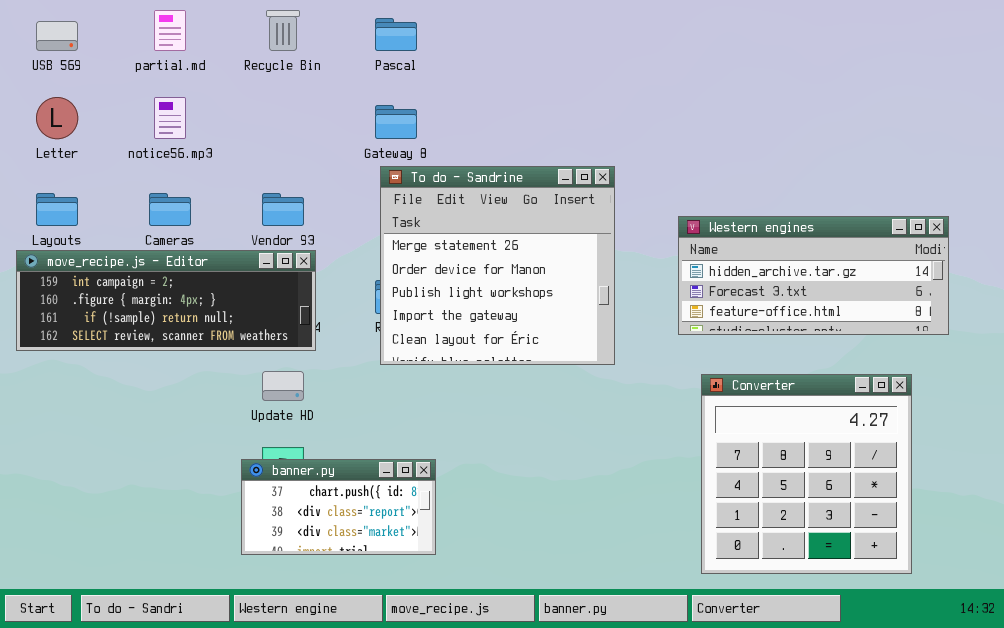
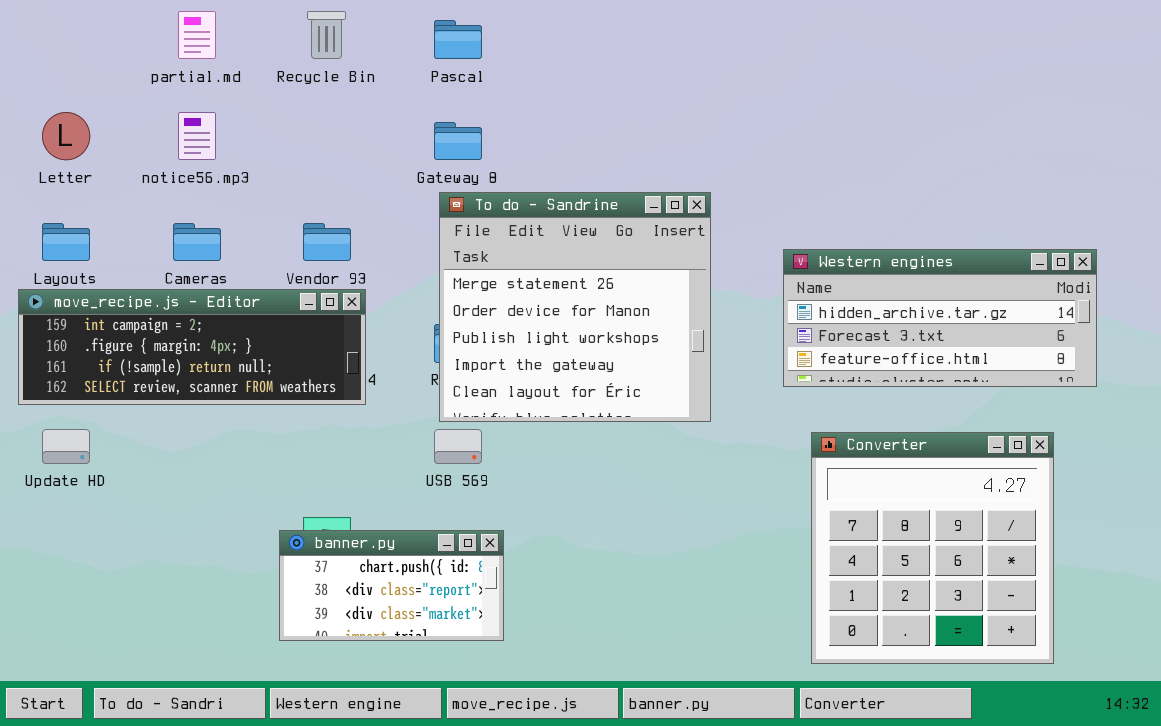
USB 569: [36,21,78,51] -> [434,429,482,464], moved
Update HD: [262,371,304,401] -> [42,429,90,464], moved

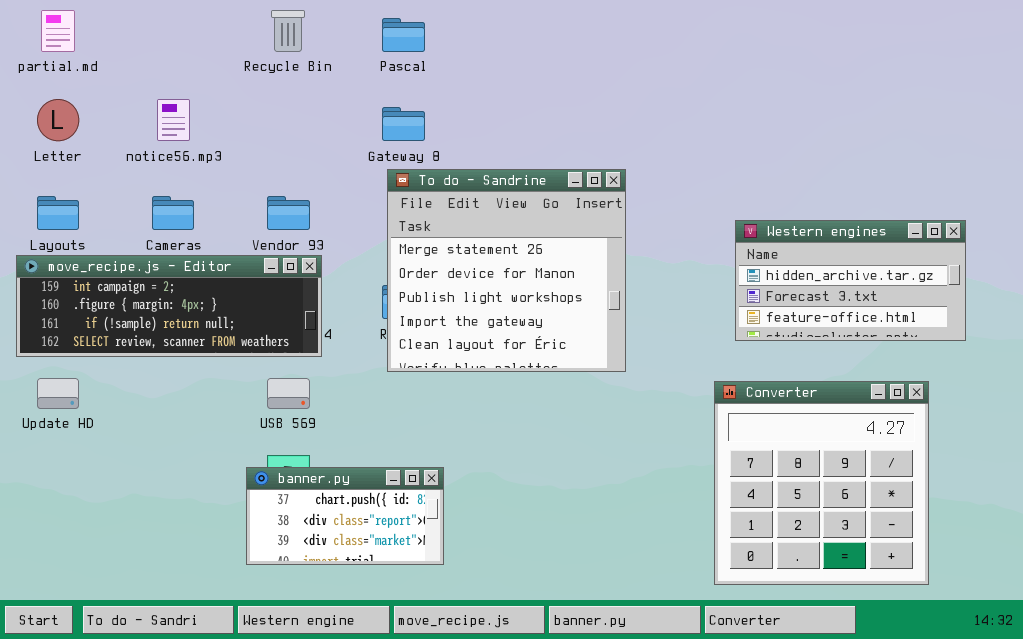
partial.md: [178,11,216,59] -> [41,10,75,52], moved
Western engines: [783,249,1097,387] -> [735,220,966,341], resized
USB 569: [434,429,482,464] -> [267,378,310,409], moved

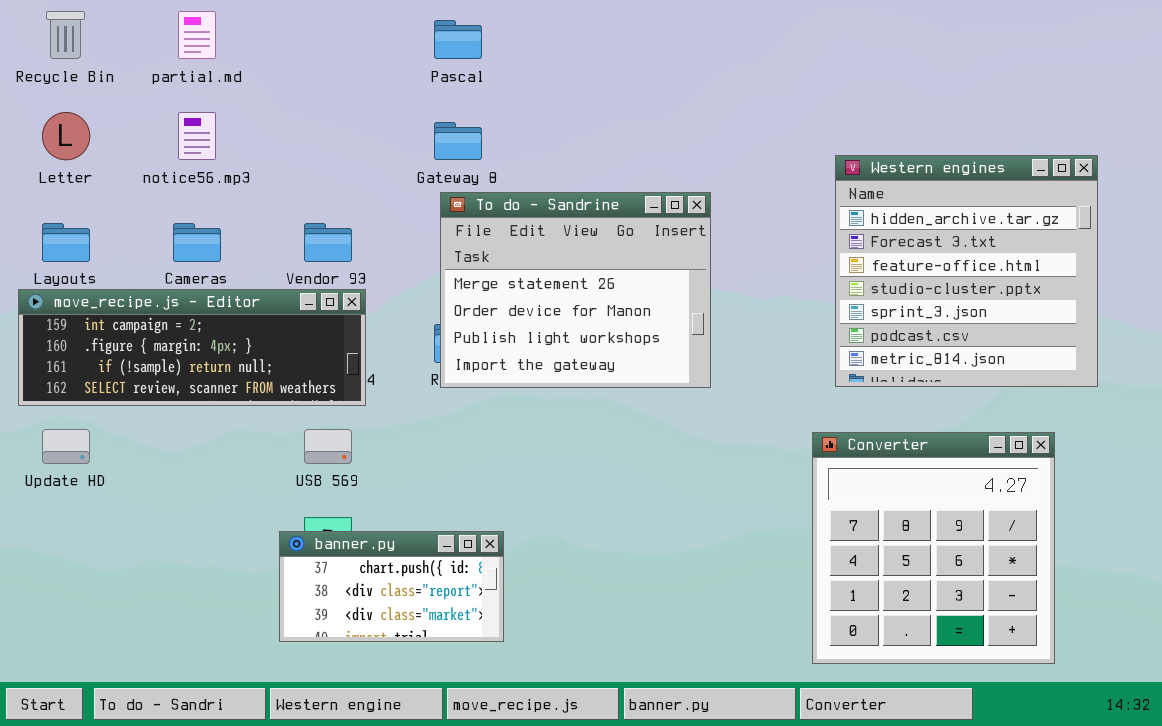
partial.md: [41,10,75,52] -> [178,11,216,59], moved
Recycle Bin: [271,10,305,52] -> [46,11,85,59], moved
To do - Sandrine: [387,169,626,372] -> [440,192,711,388], resized
Western engines: [735,220,966,341] -> [835,155,1098,387], resized

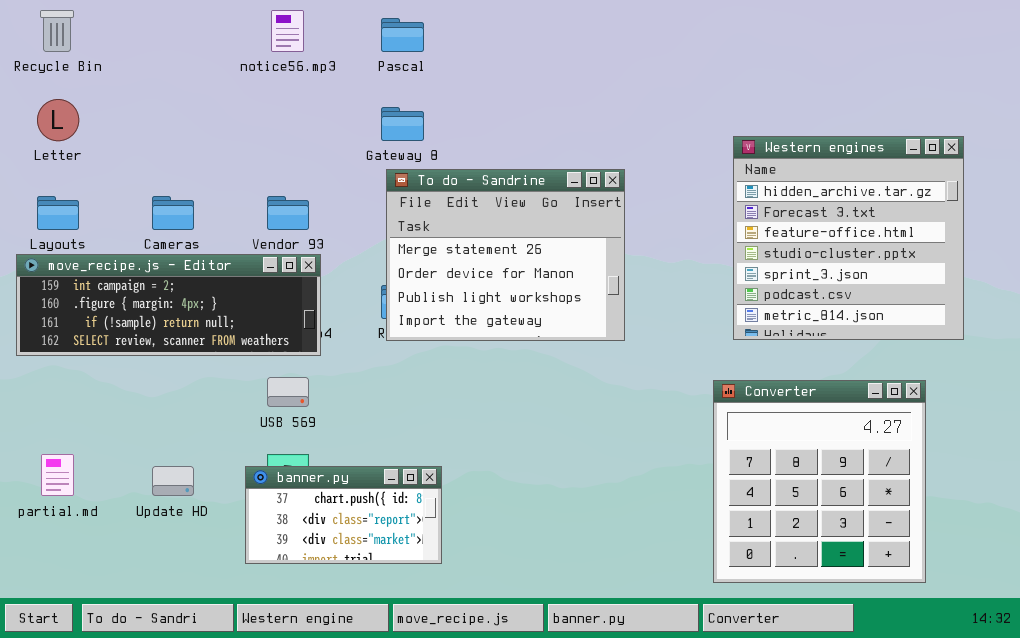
partial.md: [178,11,216,59] -> [41,454,74,496], moved
notice56.mp3: [178,112,216,160] -> [271,10,304,52], moved
Update HD: [42,429,90,464] -> [152,466,194,496], moved

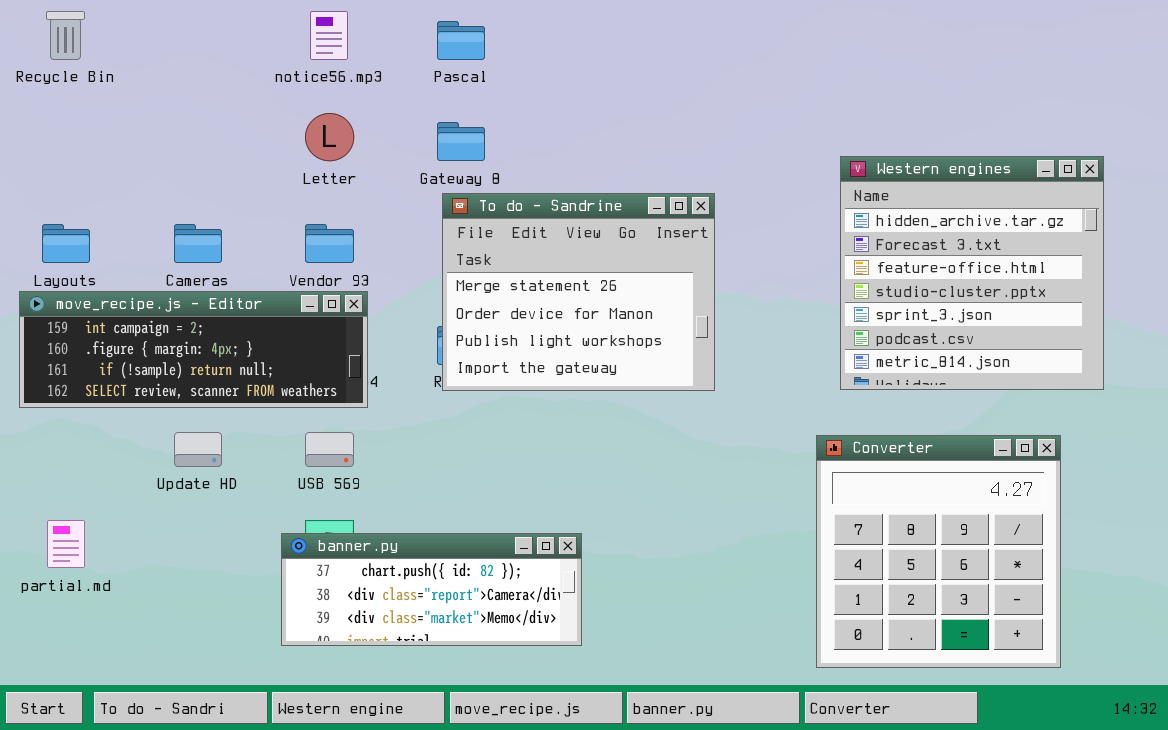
Letter: [37,99,79,141] -> [305,113,354,161], moved
Update HD: [152,466,194,496] -> [174,432,222,467], moved
banner.py: [245,466,442,564] -> [281,533,582,646], resized

